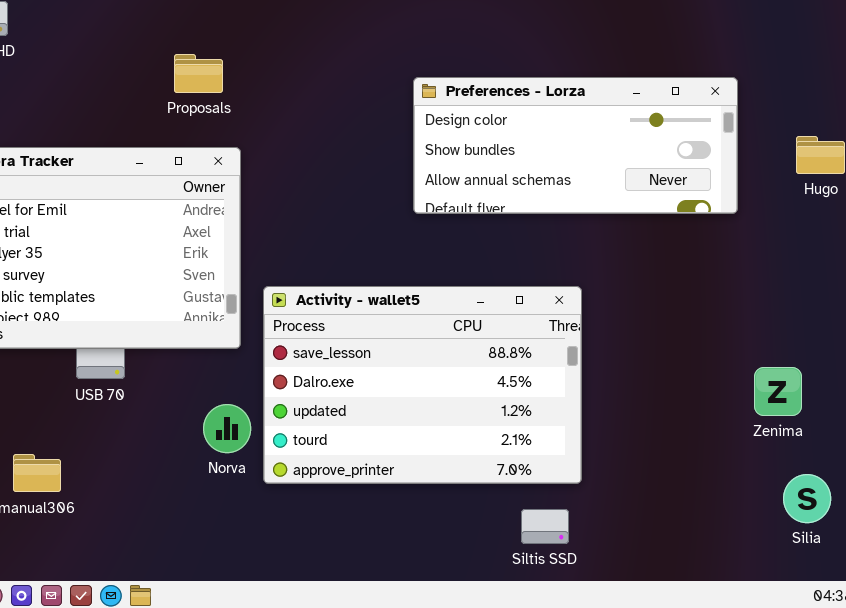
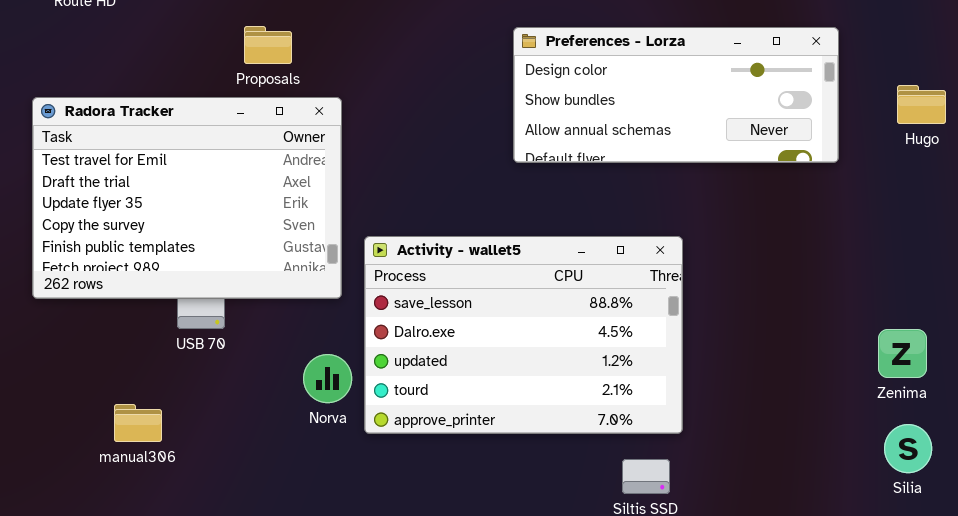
Proposals: [174,54,223,93] -> [244,26,292,64], moved
Zenima: [754,367,802,416] -> [878,329,927,378], moved

